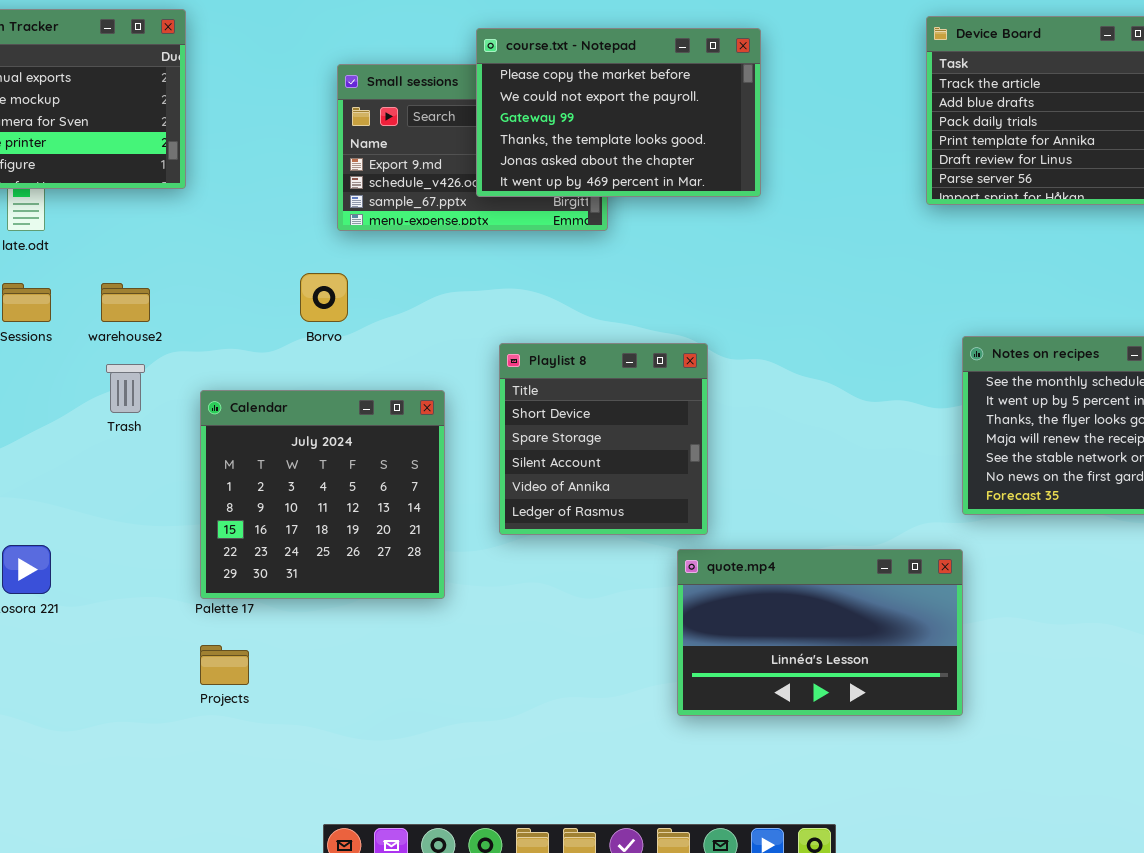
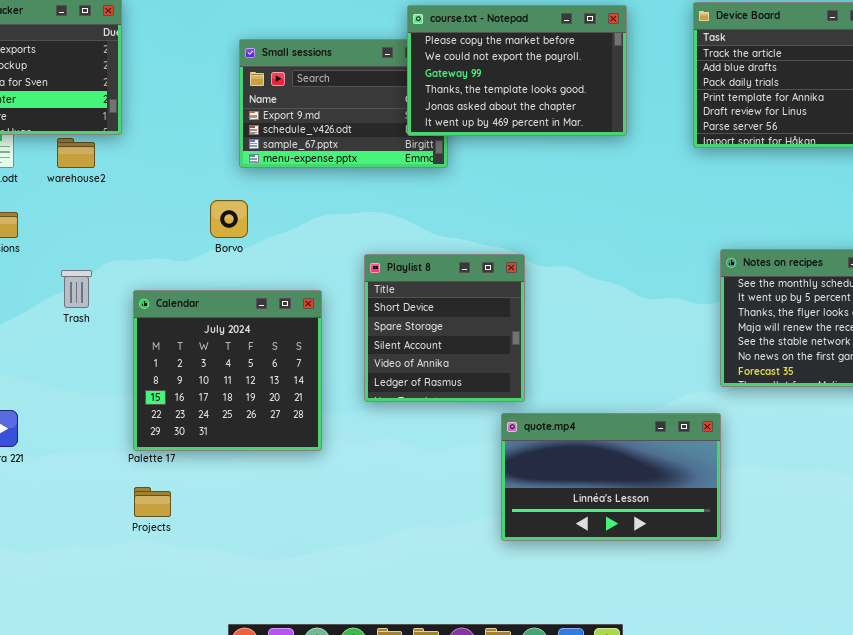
course.txt - Notepad: [476,28,761,197] -> [407,5,627,136], moved
warehouse2: [101,283,150,322] -> [57,138,95,168], moved

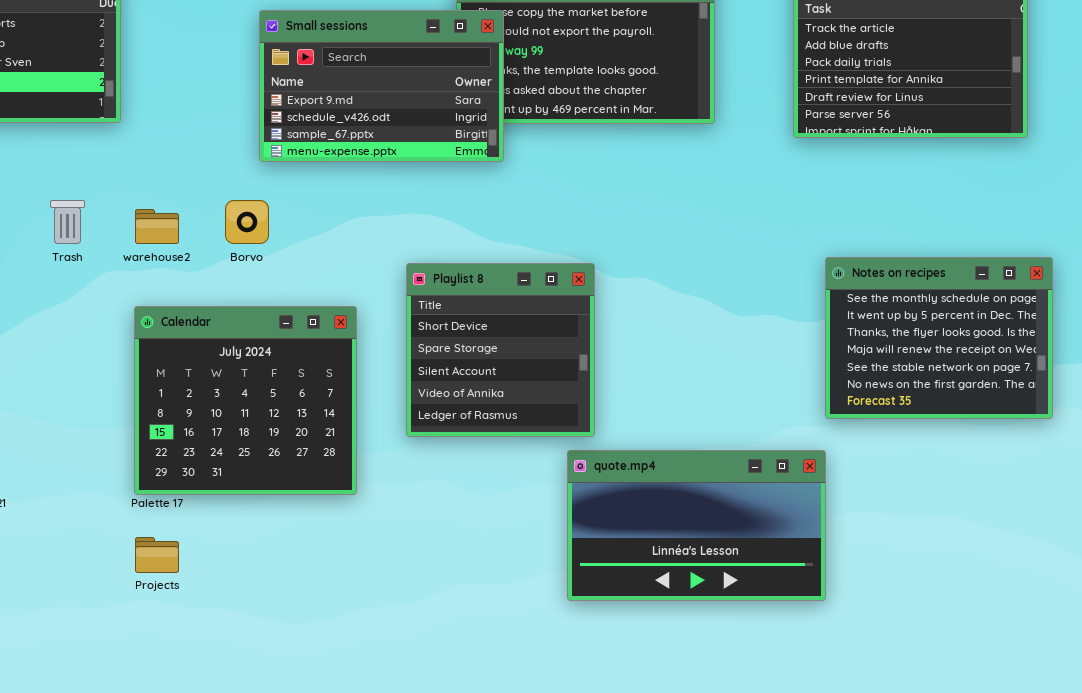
Small sessions: [239,39,448,168] -> [259,10,504,162], raised
warehouse2: [57,138,95,168] -> [135,209,179,244], moved
Trash: [61,270,92,308] -> [50,200,85,244], moved

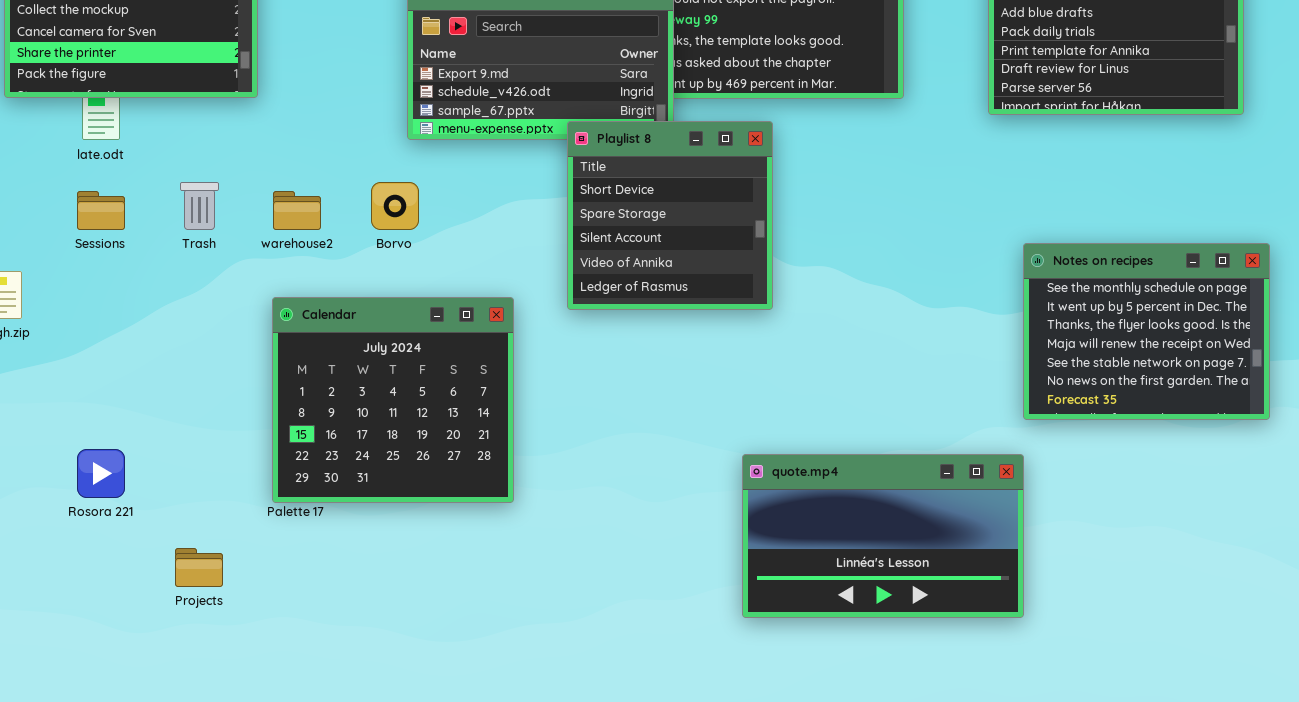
Playlist 8: [406,263,595,437] -> [567,121,773,310], moved
Projects: [135,537,179,573] -> [175,548,223,587], moved

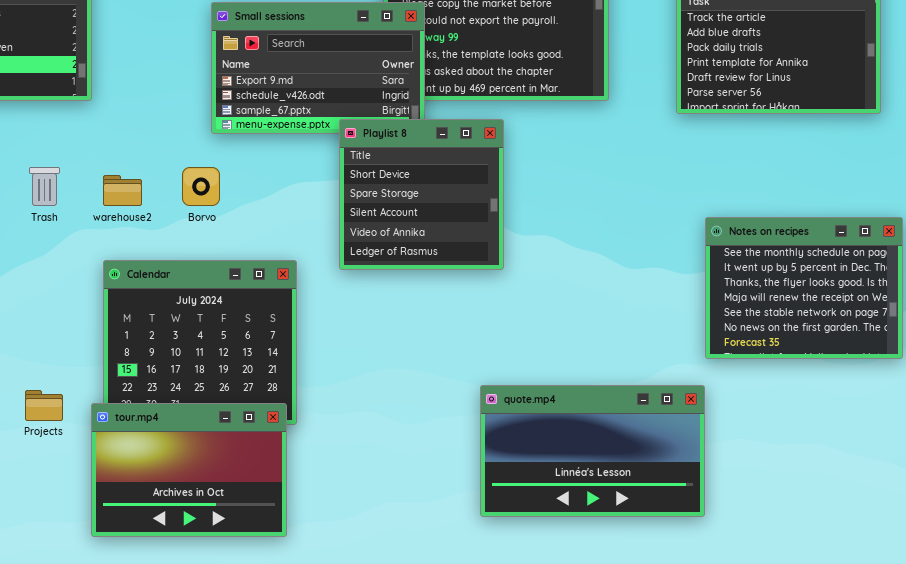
tour.mp4: none -> [91,403,287,537], opened
Projects: [175,548,223,587] -> [25,390,63,421], moved

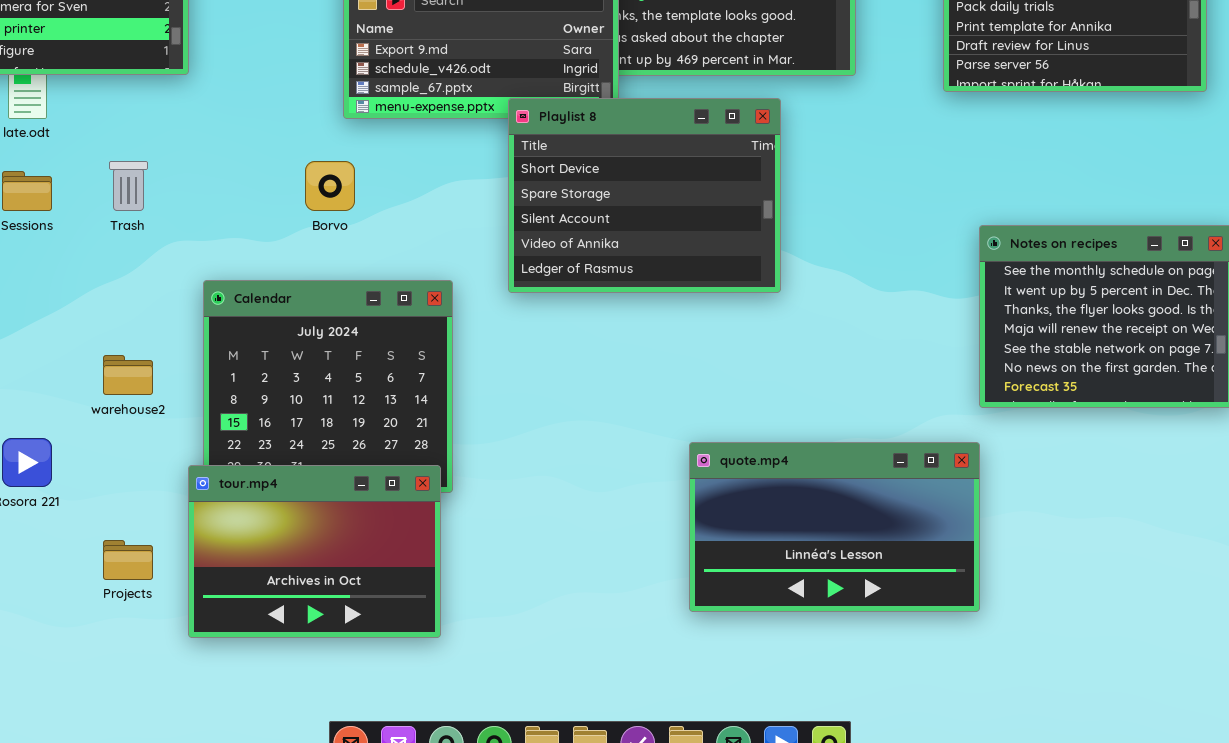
Playlist 8: [339,119,504,270] -> [508,98,781,293], resized
warehouse2: [103,175,142,206] -> [103,355,153,395], moved
Projects: [25,390,63,421] -> [103,540,153,580], moved

